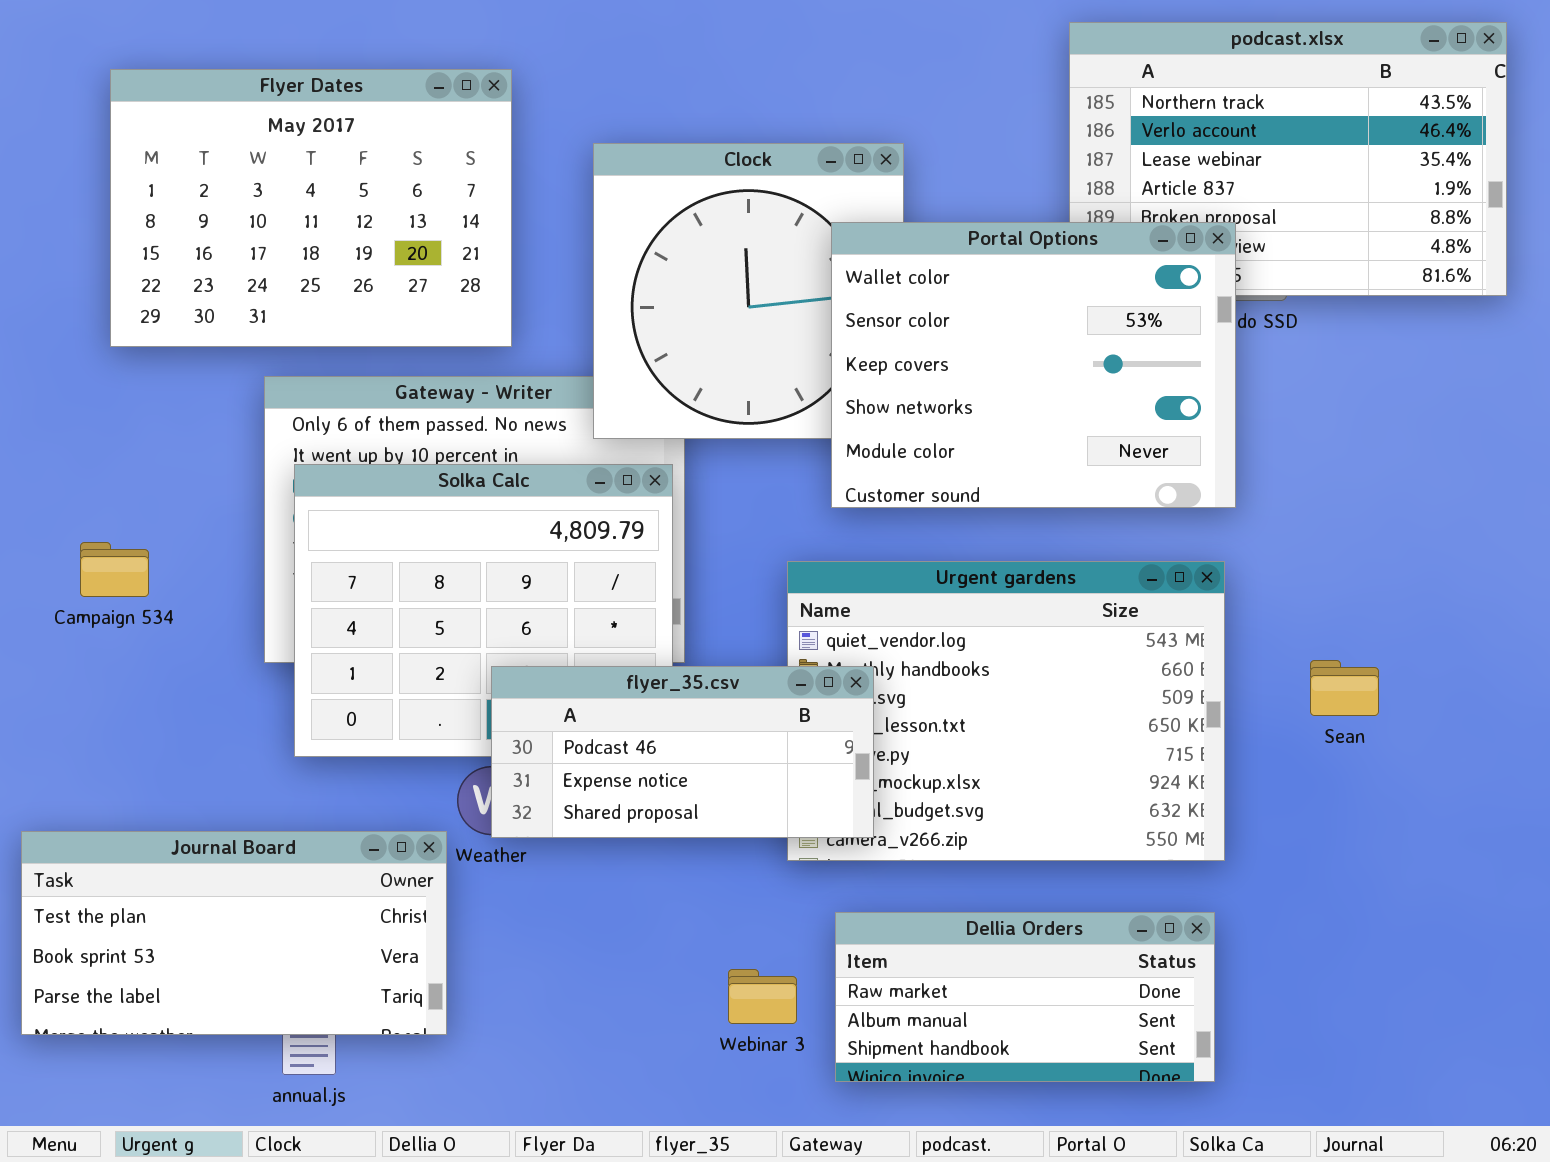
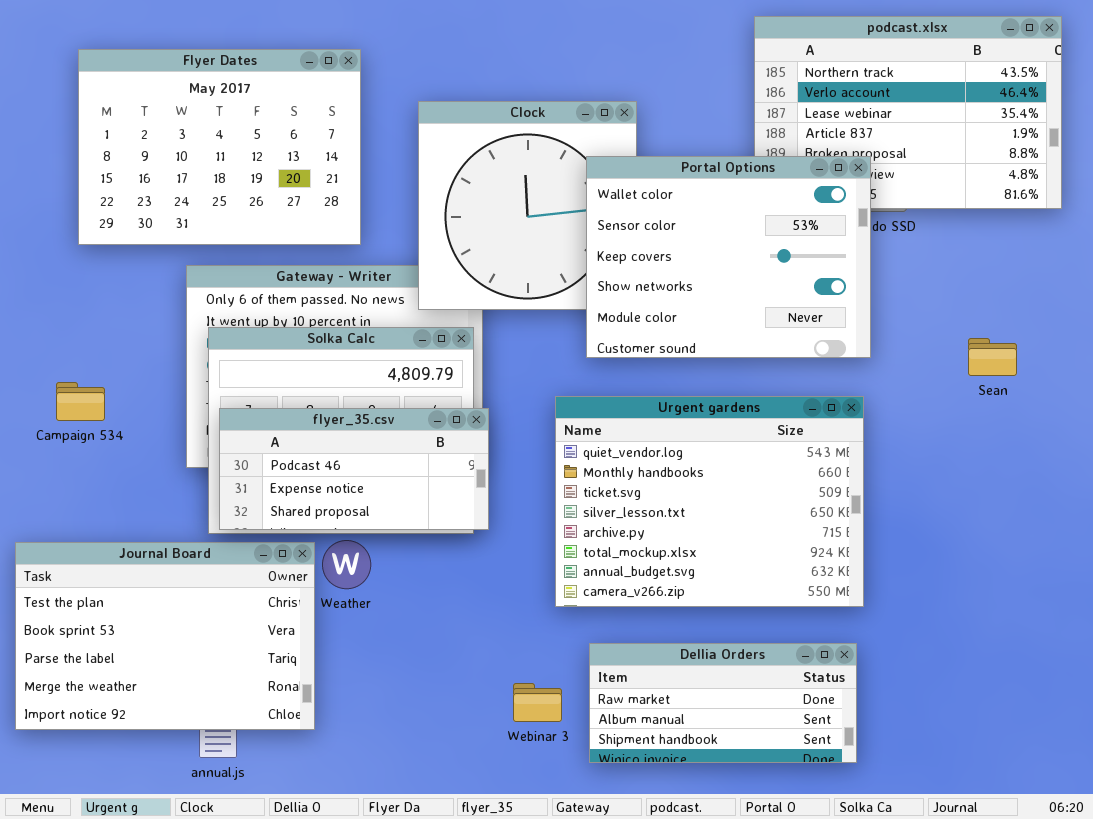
Sean: [1310,660,1379,716] -> [968,338,1017,376], moved
flyer_35.csv: [491,666,874,838] -> [219,408,489,530], moved
Journal Board: [21,831,447,1035] -> [15,542,315,730], resized

